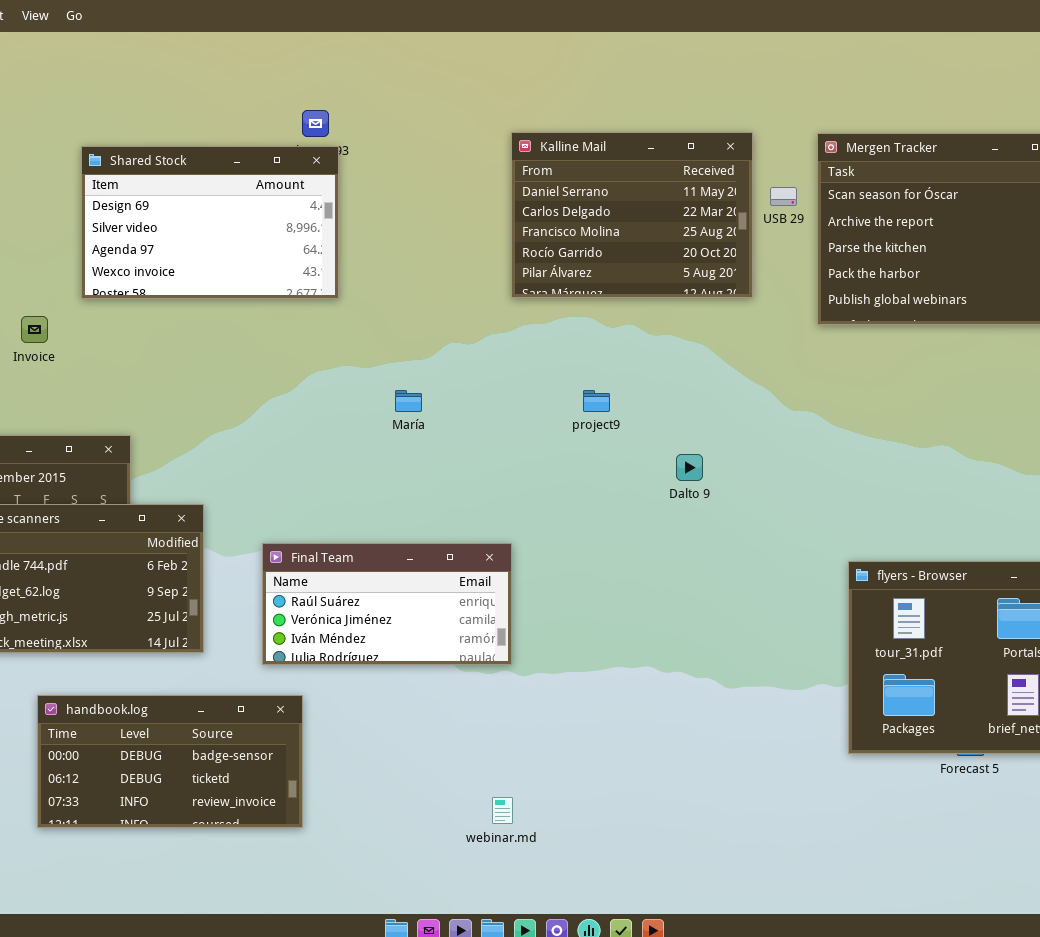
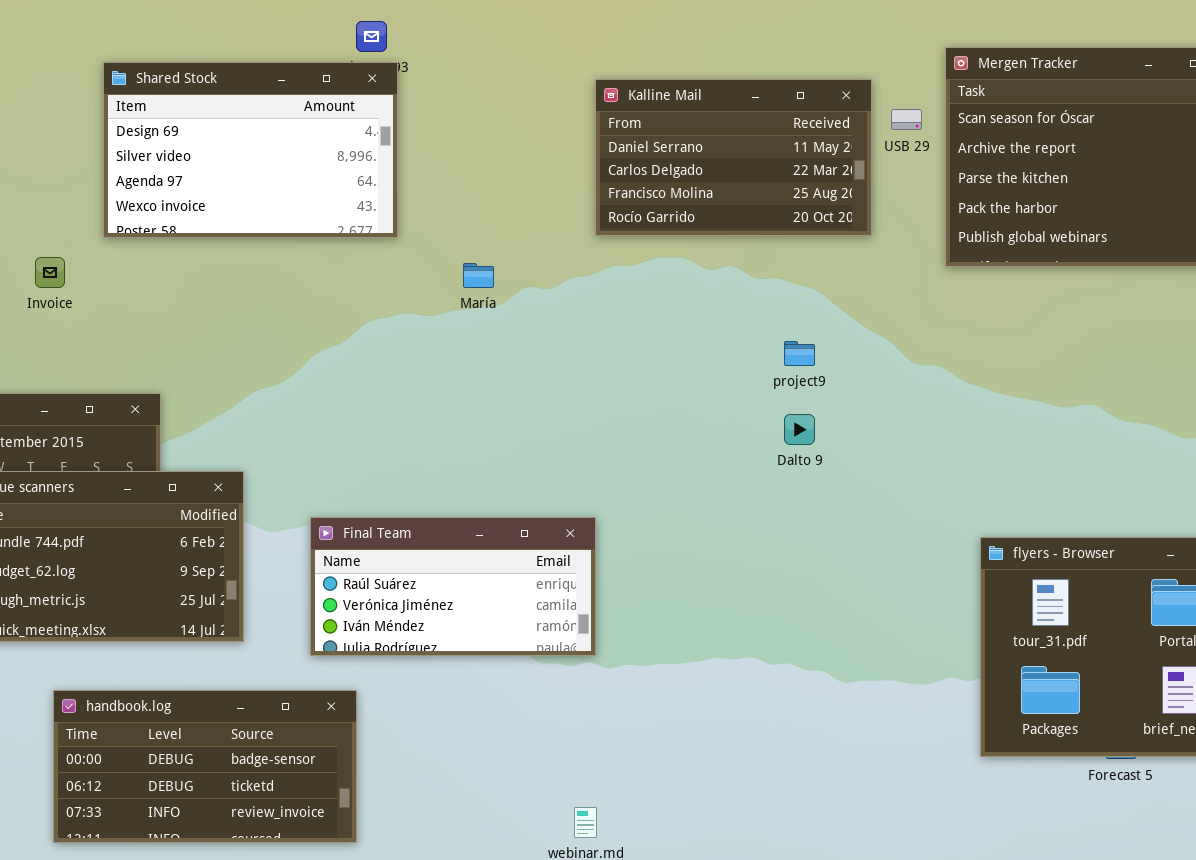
Kalline Mail: [511,132,753,298] -> [595,79,872,236], resized
María: [395,390,422,412] -> [463,263,494,288], moved
project9: [583,390,610,412] -> [784,341,815,366], moved

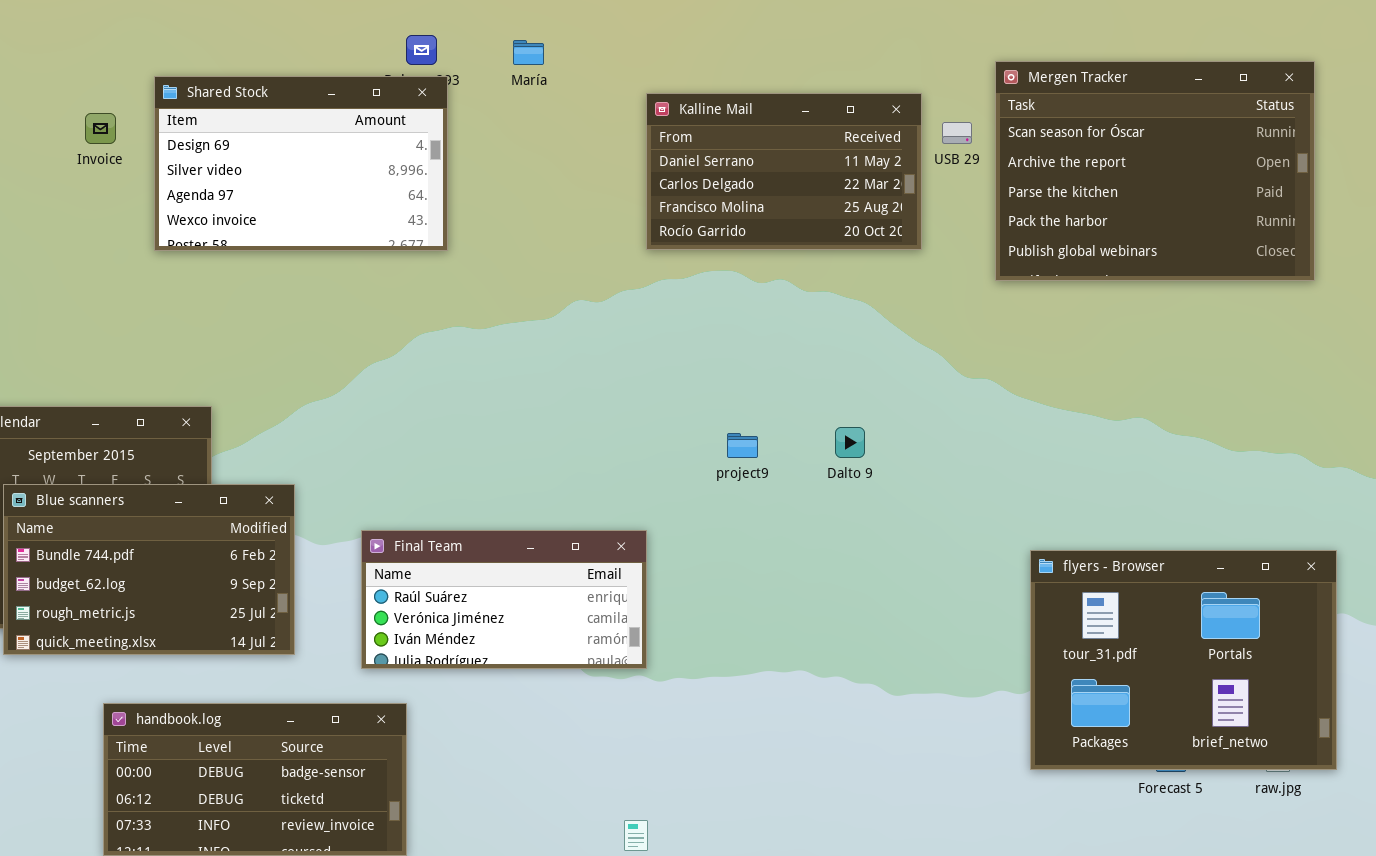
Invoice: [35,257,65,288] -> [85,113,116,144], moved
María: [463,263,494,288] -> [513,40,544,65], moved
project9: [784,341,815,366] -> [727,433,758,458], moved

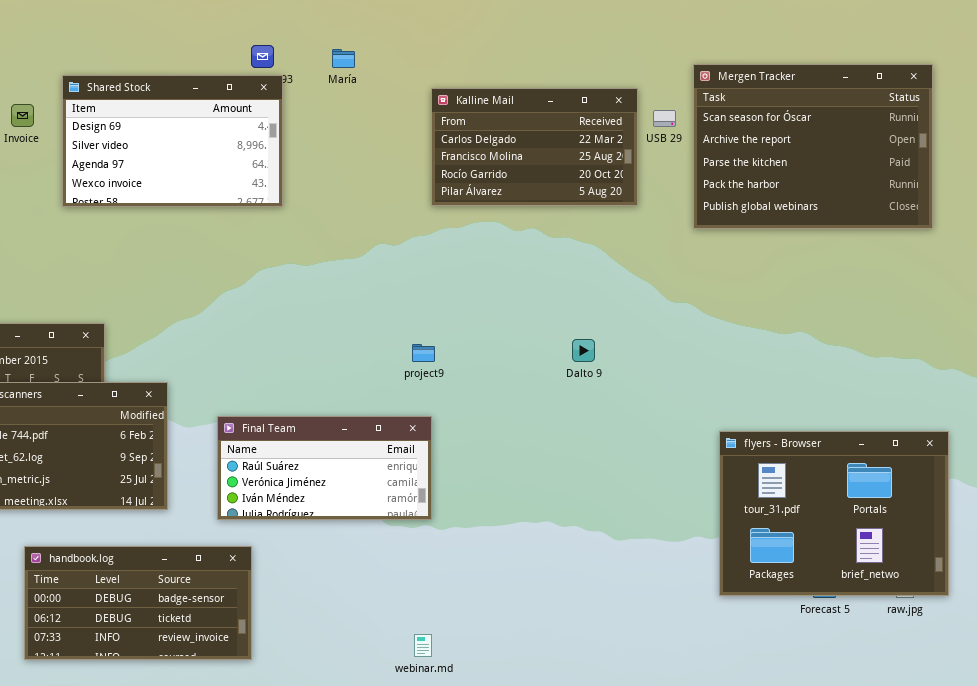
Kalline Mail: [646,93,922,250] -> [431,88,638,206], scrolled down 1 row
project9: [727,433,758,458] -> [412,344,435,362], moved

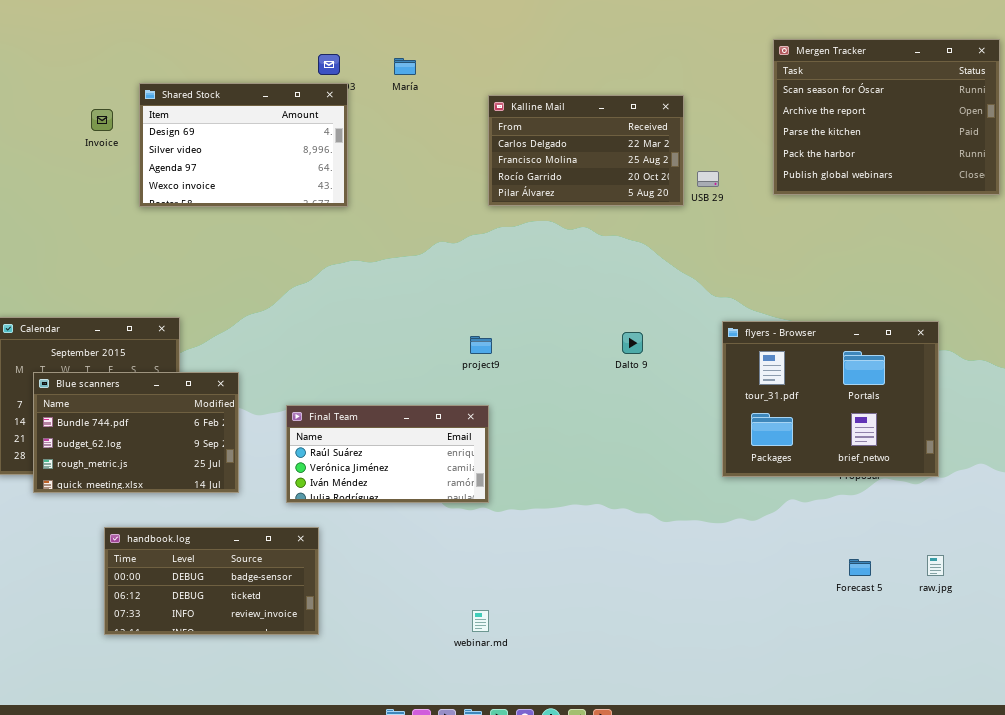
Mergen Tracker: [693,64,933,229] -> [773,39,1000,195], moved
USB 29: [653,110,676,127] -> [697,171,719,187], moved
flyers - Browser: [719,431,949,596] -> [722,321,939,477], moved

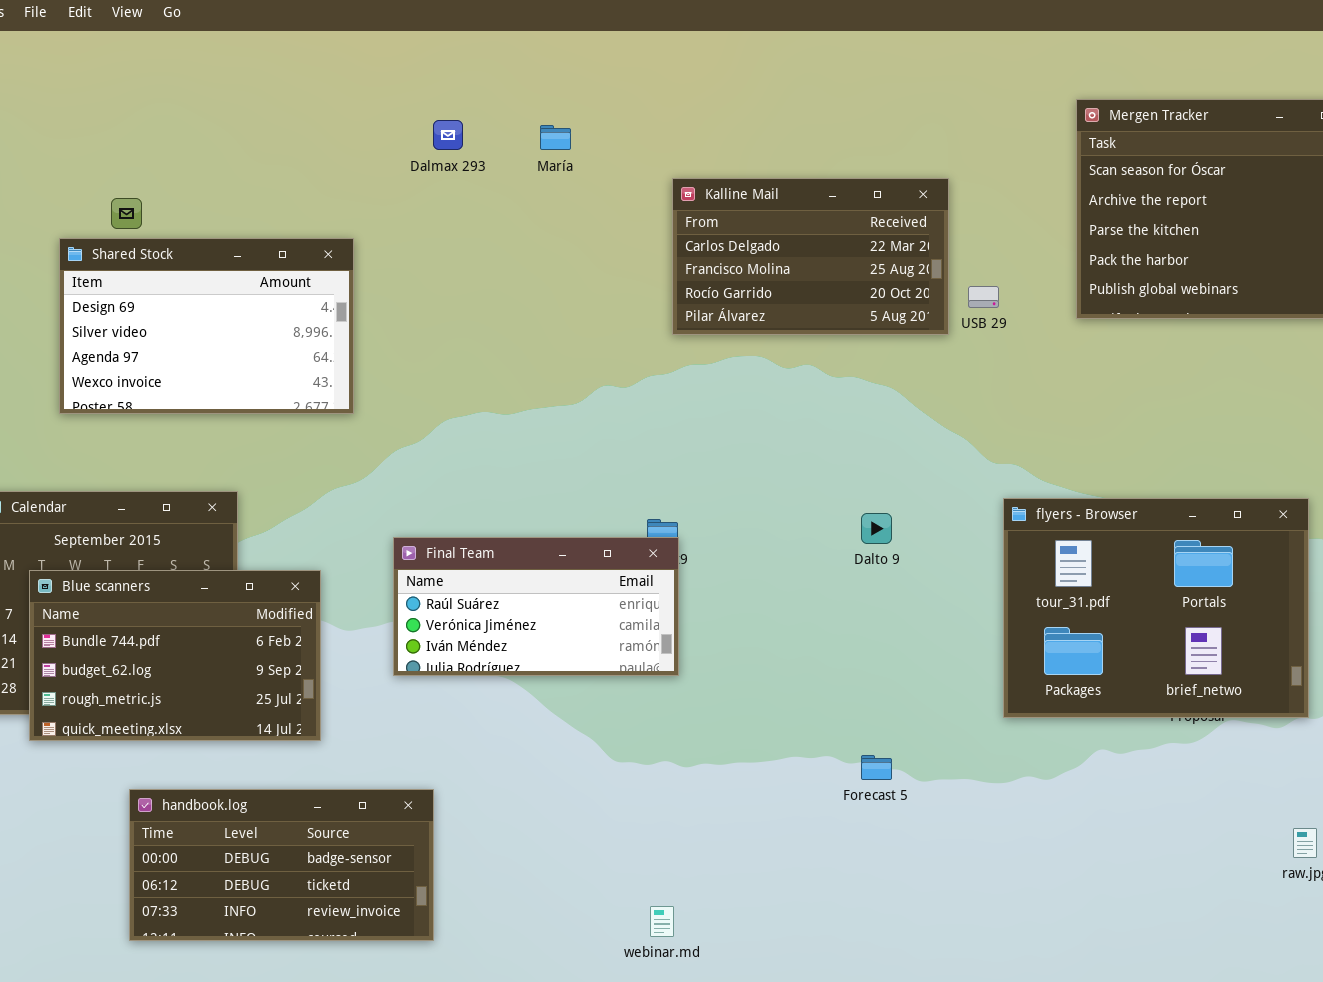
Shared Stock: [139,83,348,207] -> [59,238,354,414], moved
Final Team: [286,405,489,503] -> [393,537,679,676], moved
Forecast 5: [849,559,871,576] -> [861,755,892,780], moved

